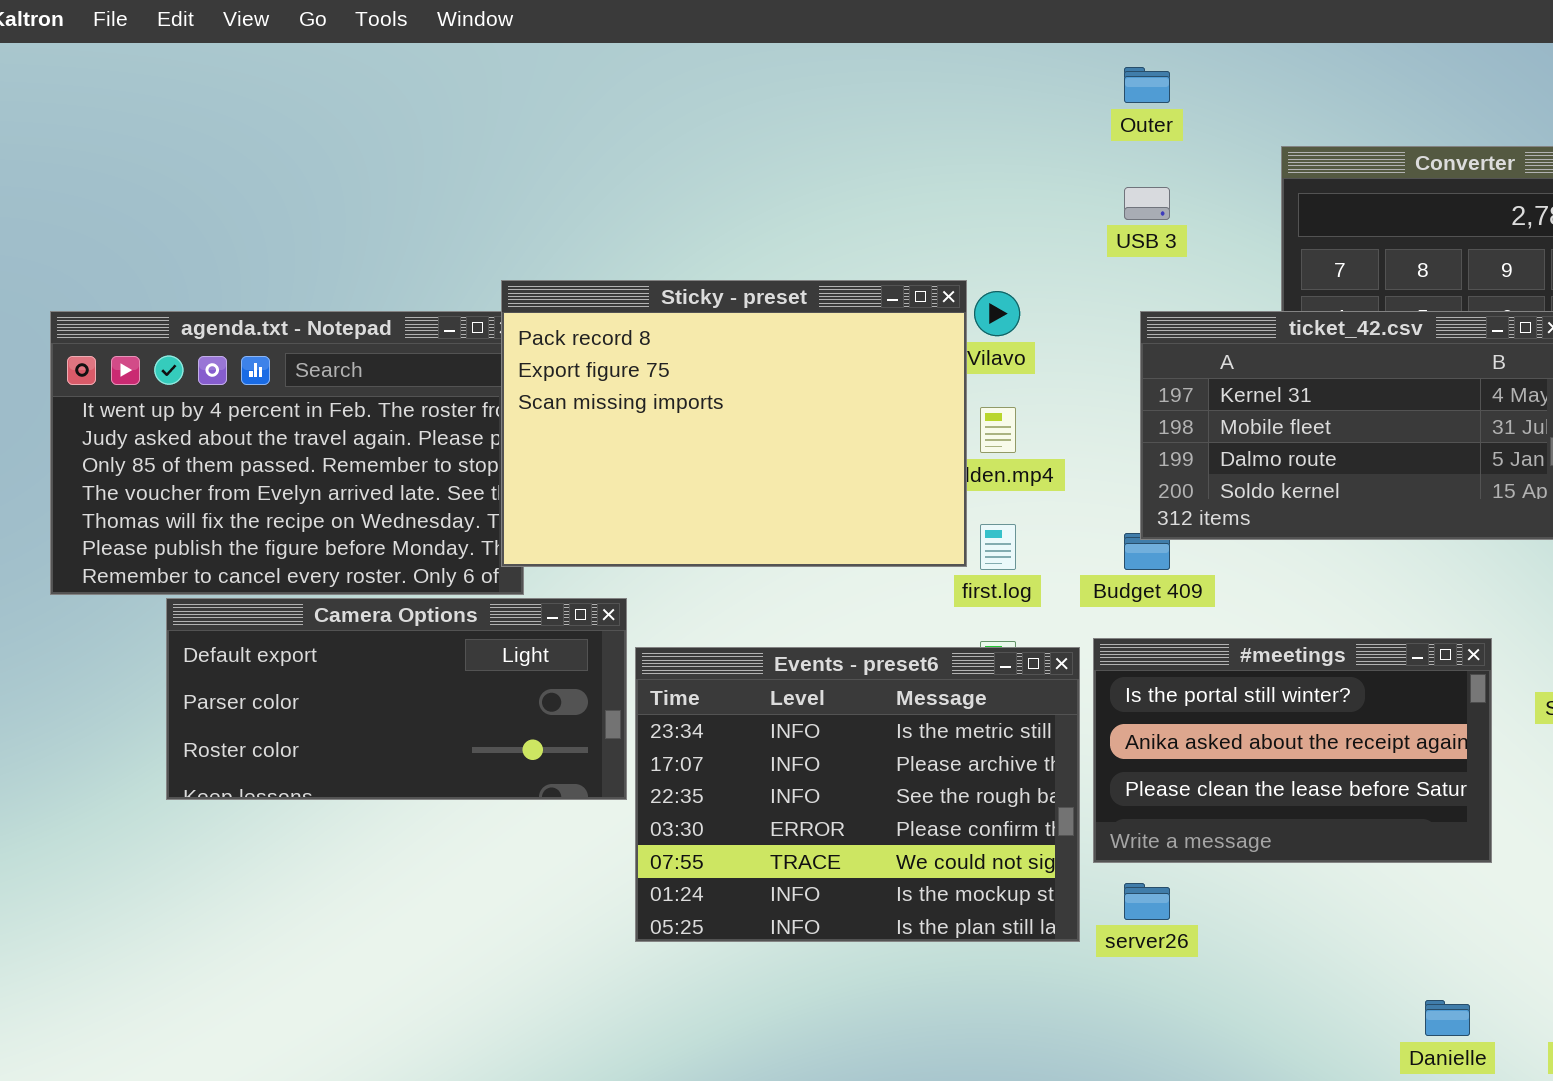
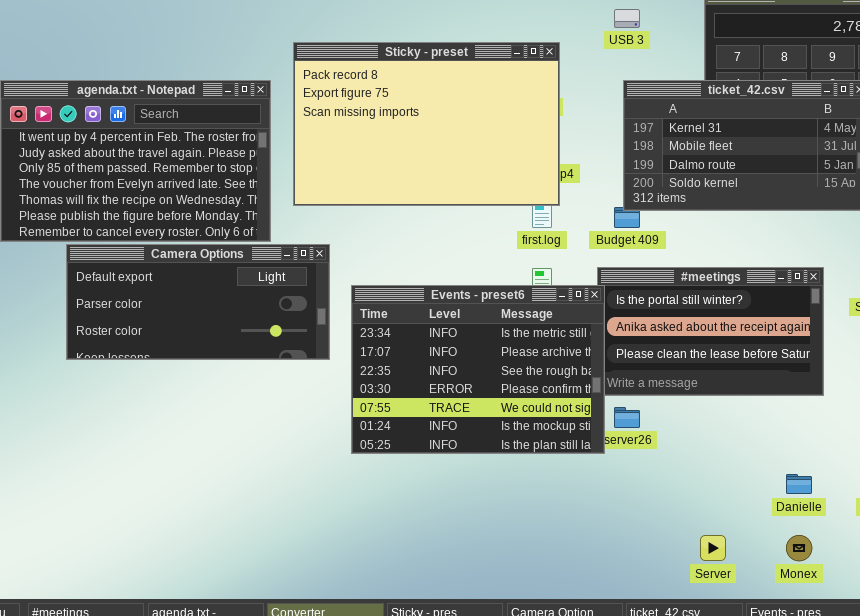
Sticky - preset: [501,280,967,567] -> [293,42,560,206], moved
Events - preset6: [635,647,1080,942] -> [351,285,605,454], moved

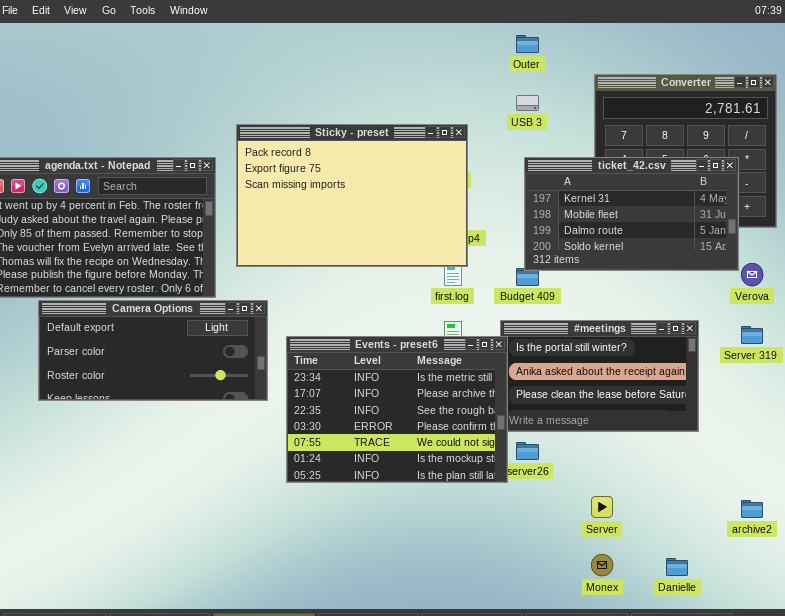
Danielle: [786,474,812,494] -> [666,558,688,576], moved
Server: [700,535,726,561] -> [591,496,613,518], moved
Monex: [786,535,812,561] -> [591,554,613,576], moved

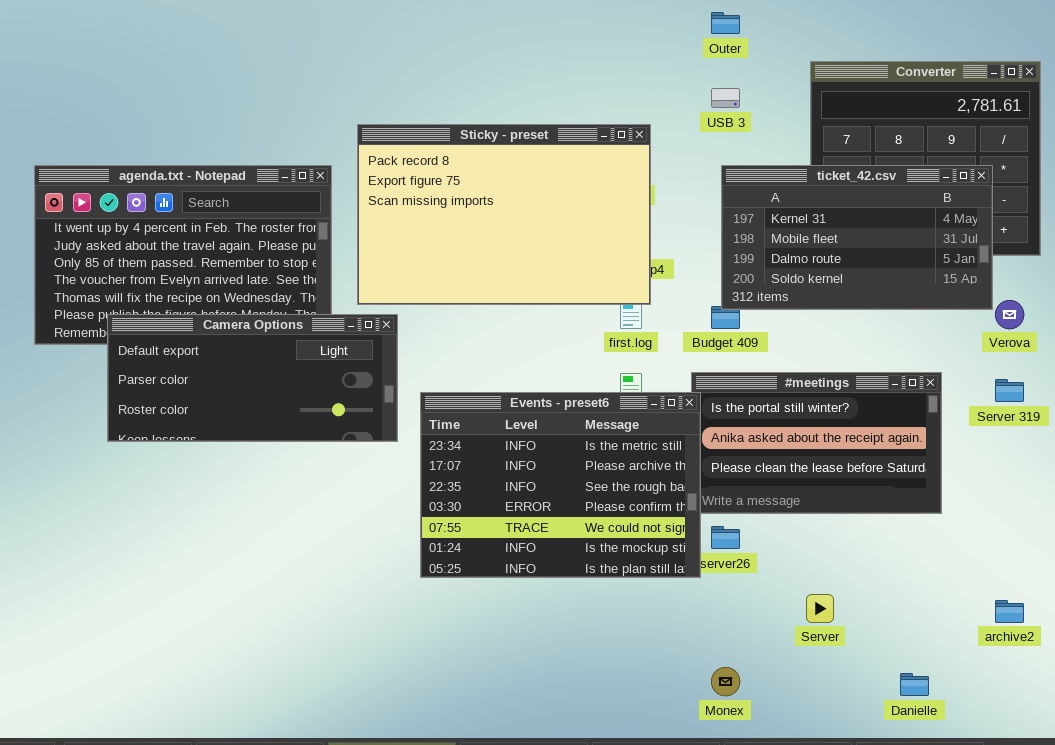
Camera Options: [38,300,268,401] -> [107,314,398,442], moved
Monex: [591,554,613,576] -> [711,667,740,696], moved

